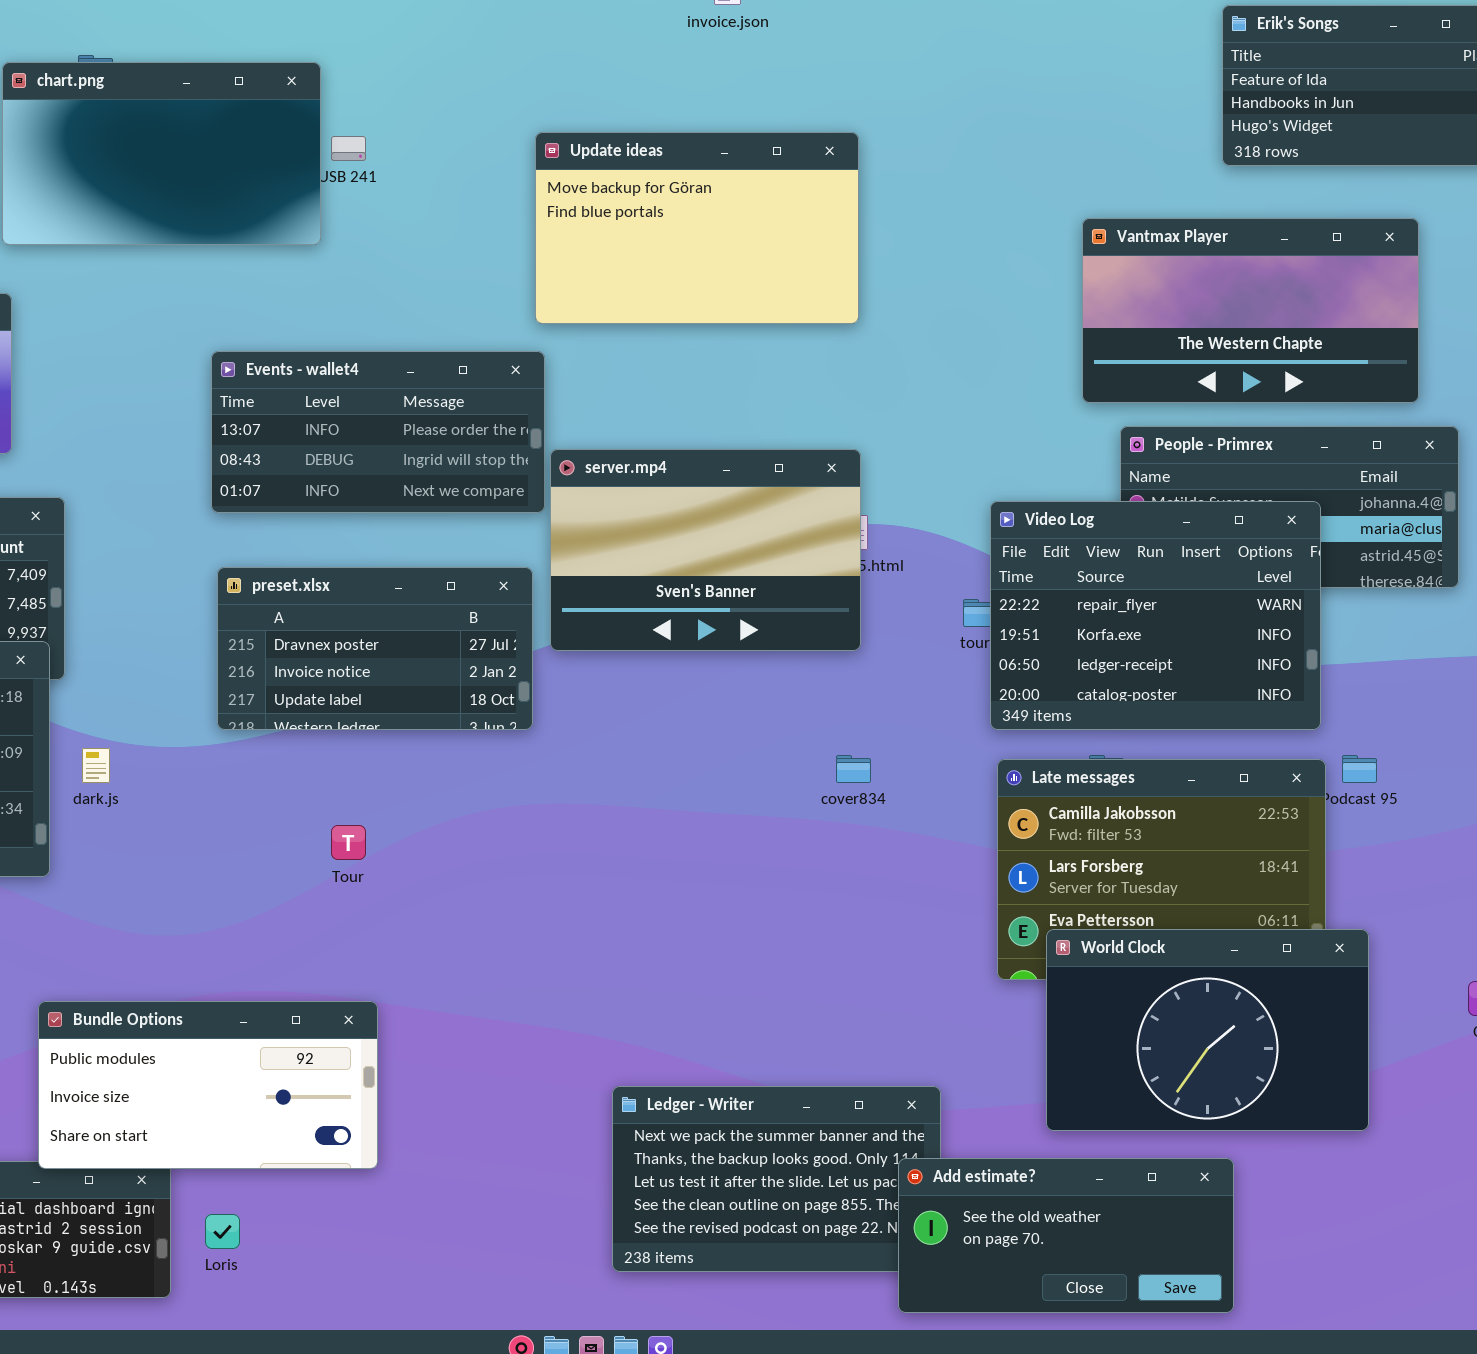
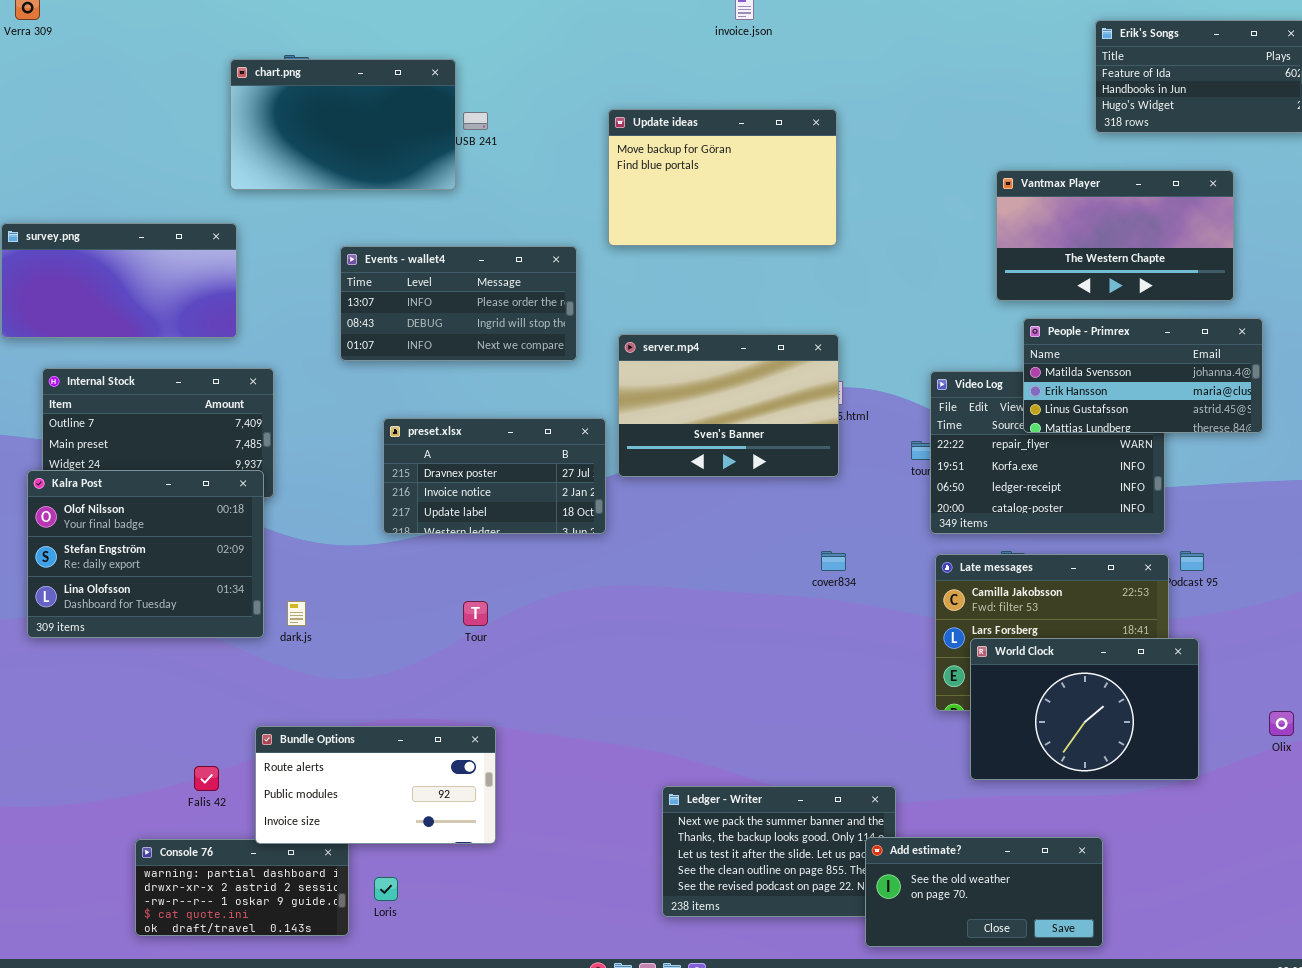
Events - wallet4: [211,351,545,513] -> [340,246,577,361], moved
People - Primrex: [1120,426,1459,588] -> [1023,318,1263,433], raised
dark.js: [82,748,110,783] -> [287,601,306,626], moved
World Clock: [1046,929,1369,1131] -> [970,638,1199,780], moved
Bundle Options: [38,1001,378,1169] -> [255,726,496,844], scrolled up 1 row

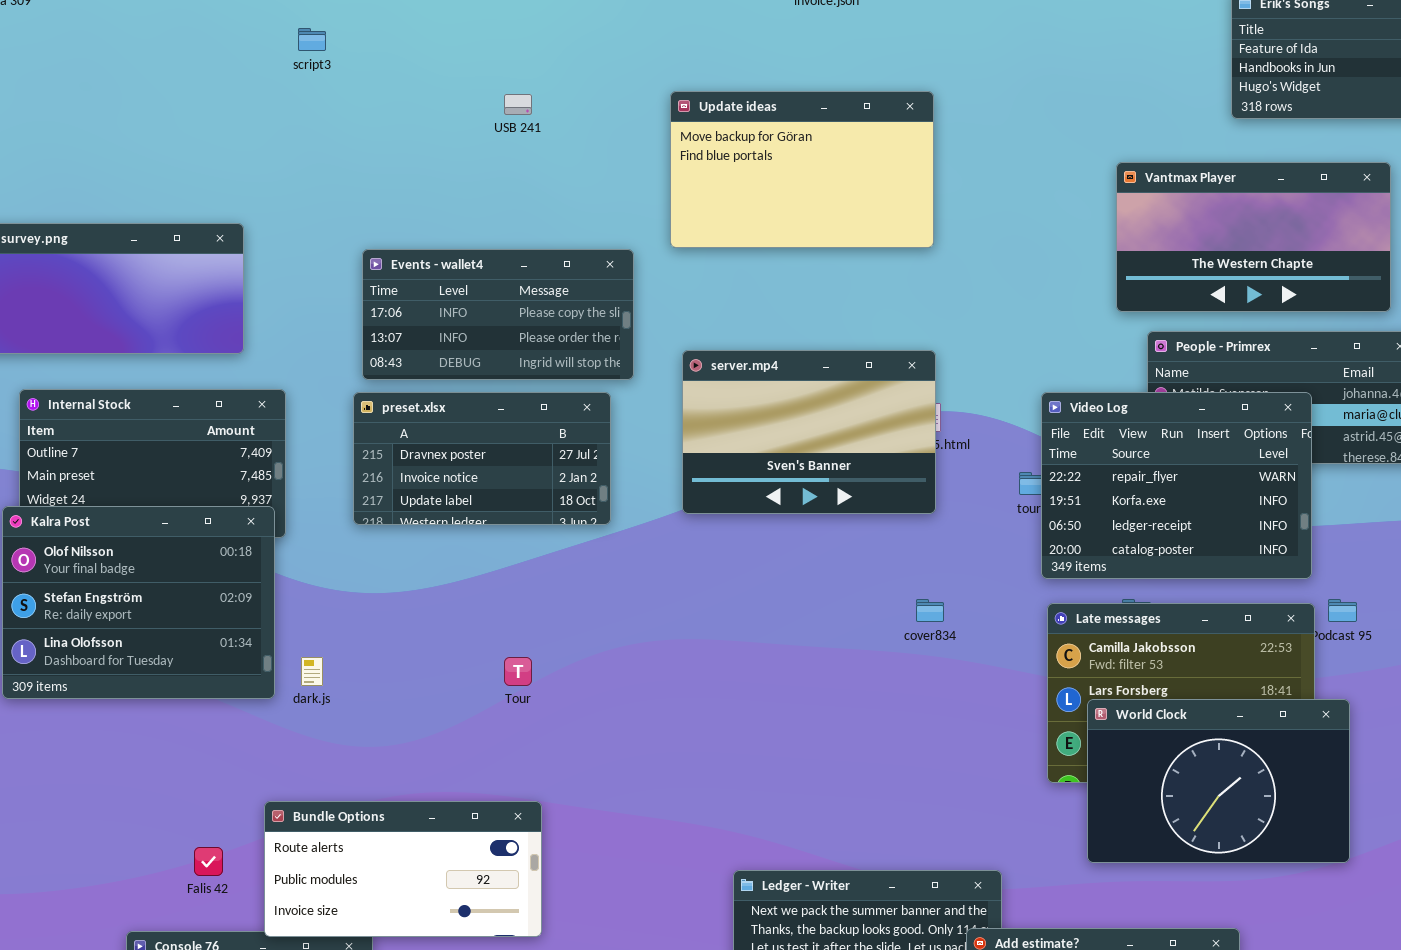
chart.png: [230,59,456,190] -> none, closed
Events - wallet4: [340,246,577,361] -> [362,249,634,380], scrolled up 1 row
Video Log: [930,371,1165,534] -> [1041,392,1312,579], raised
preset.xlsx: [383,418,606,534] -> [353,392,611,525], moved

